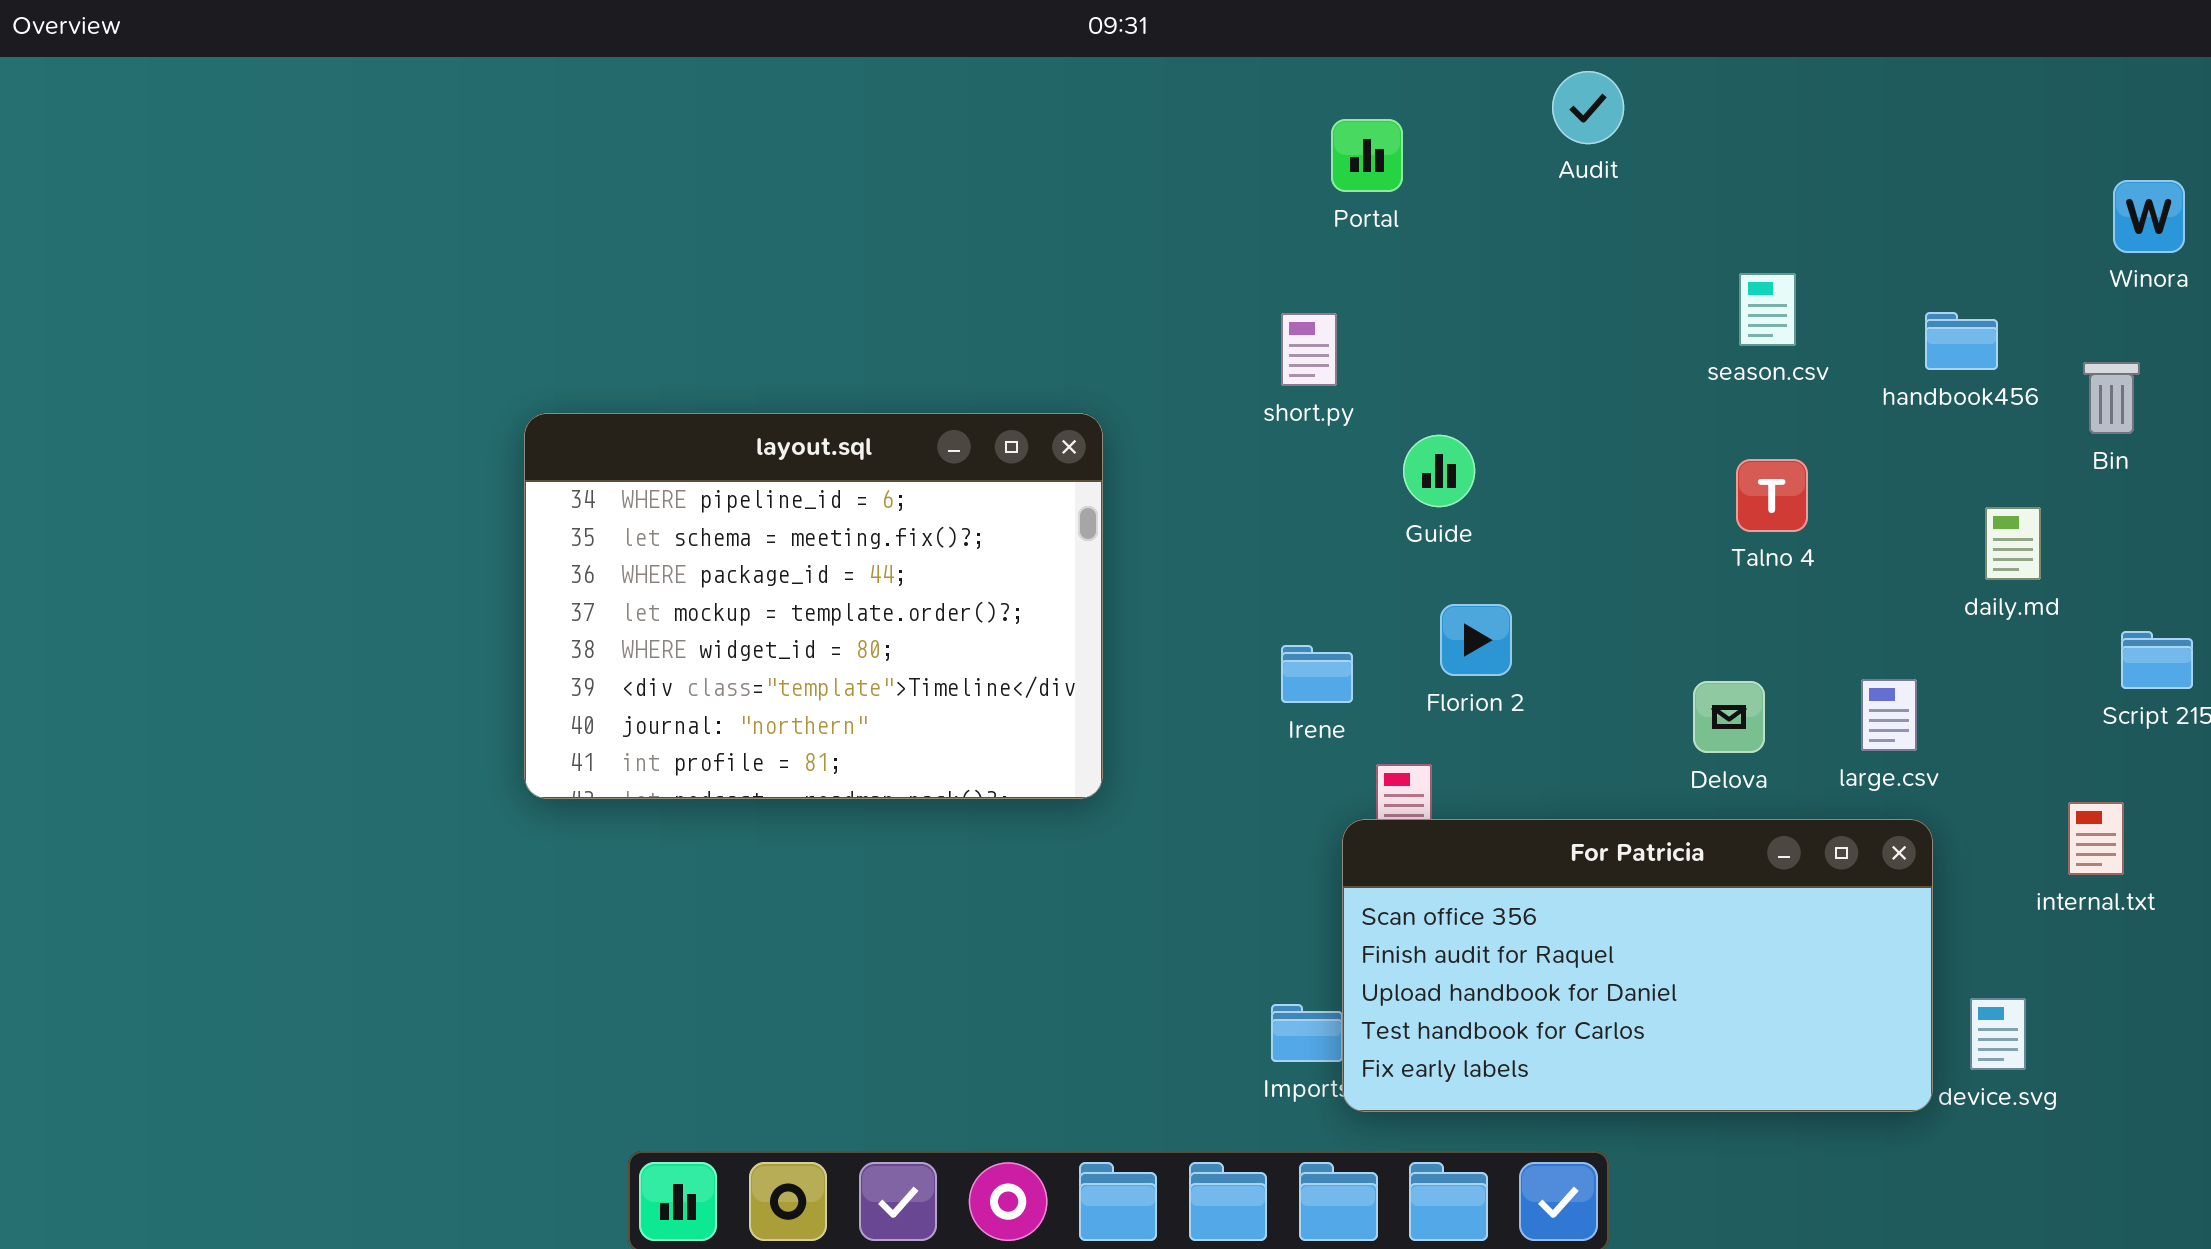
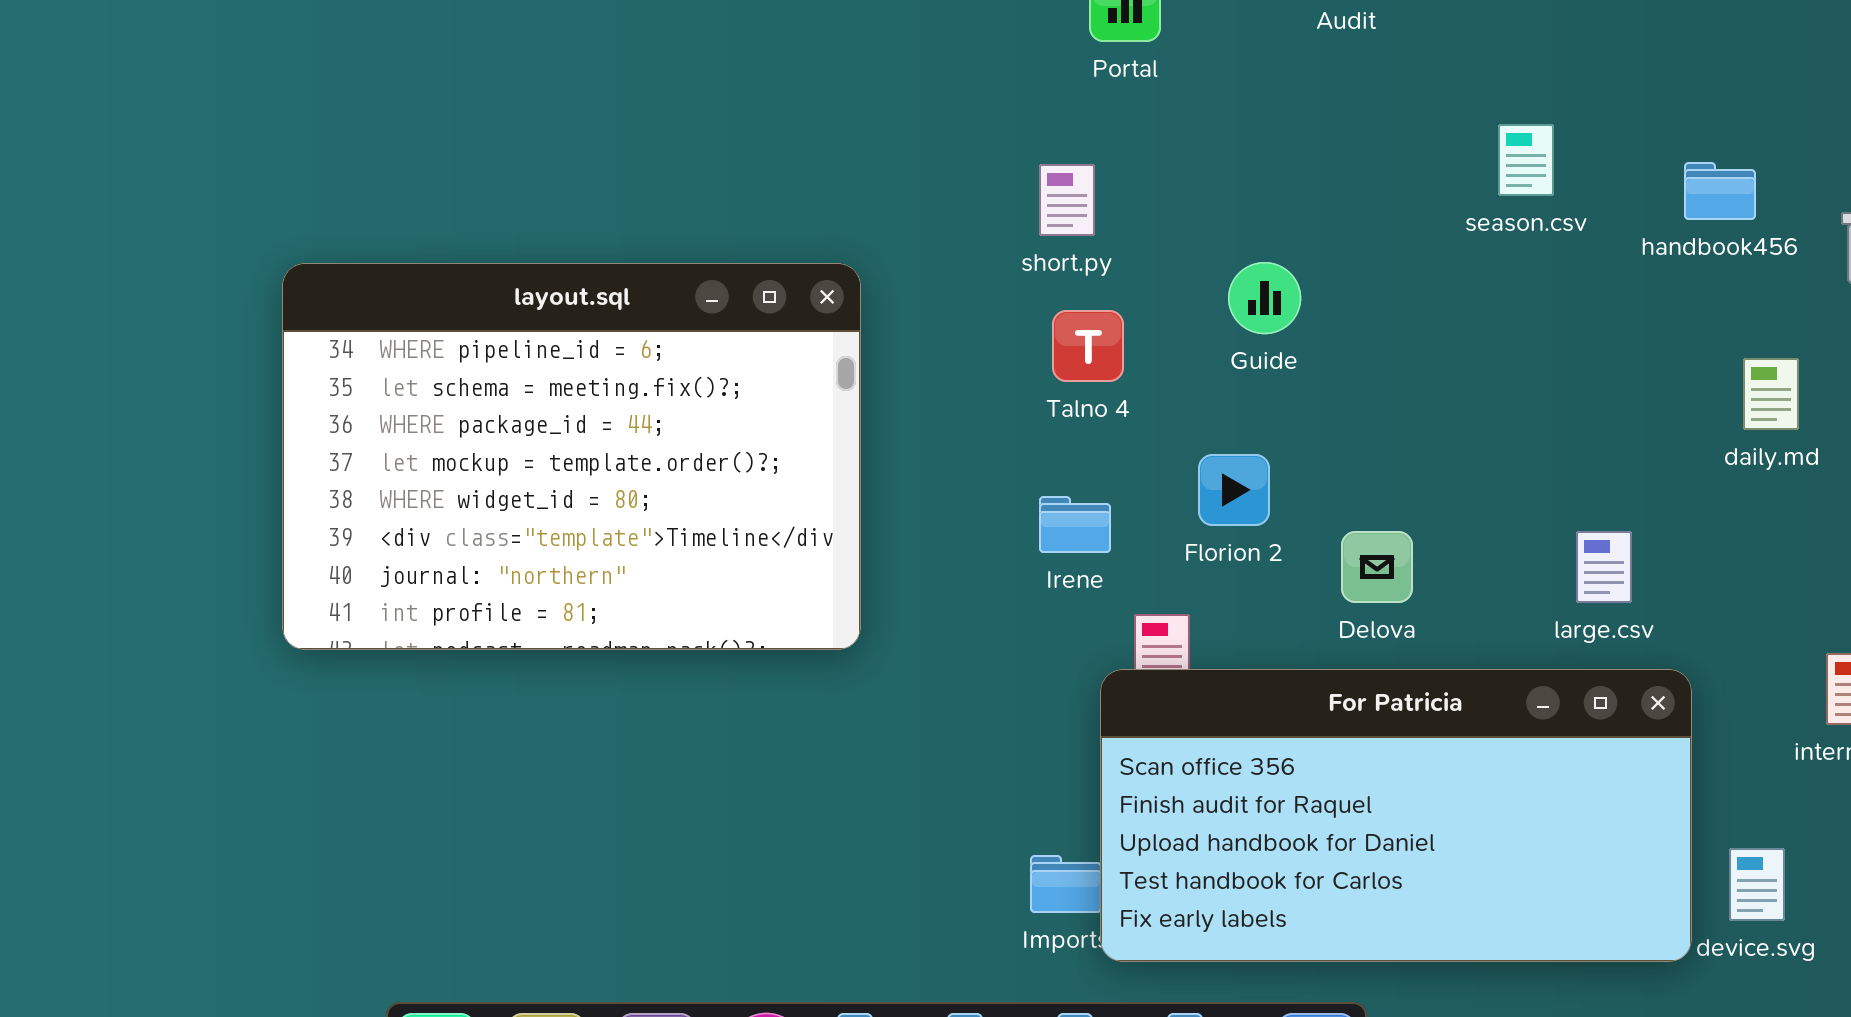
Guide: [1403,435,1475,507] -> [1228,262,1301,334], moved
Talno 4: [1736,459,1808,532] -> [1052,310,1124,382], moved
large.csv: [1861,679,1917,751] -> [1576,531,1632,603], moved
Delova: [1693,681,1765,753] -> [1341,531,1413,603], moved

